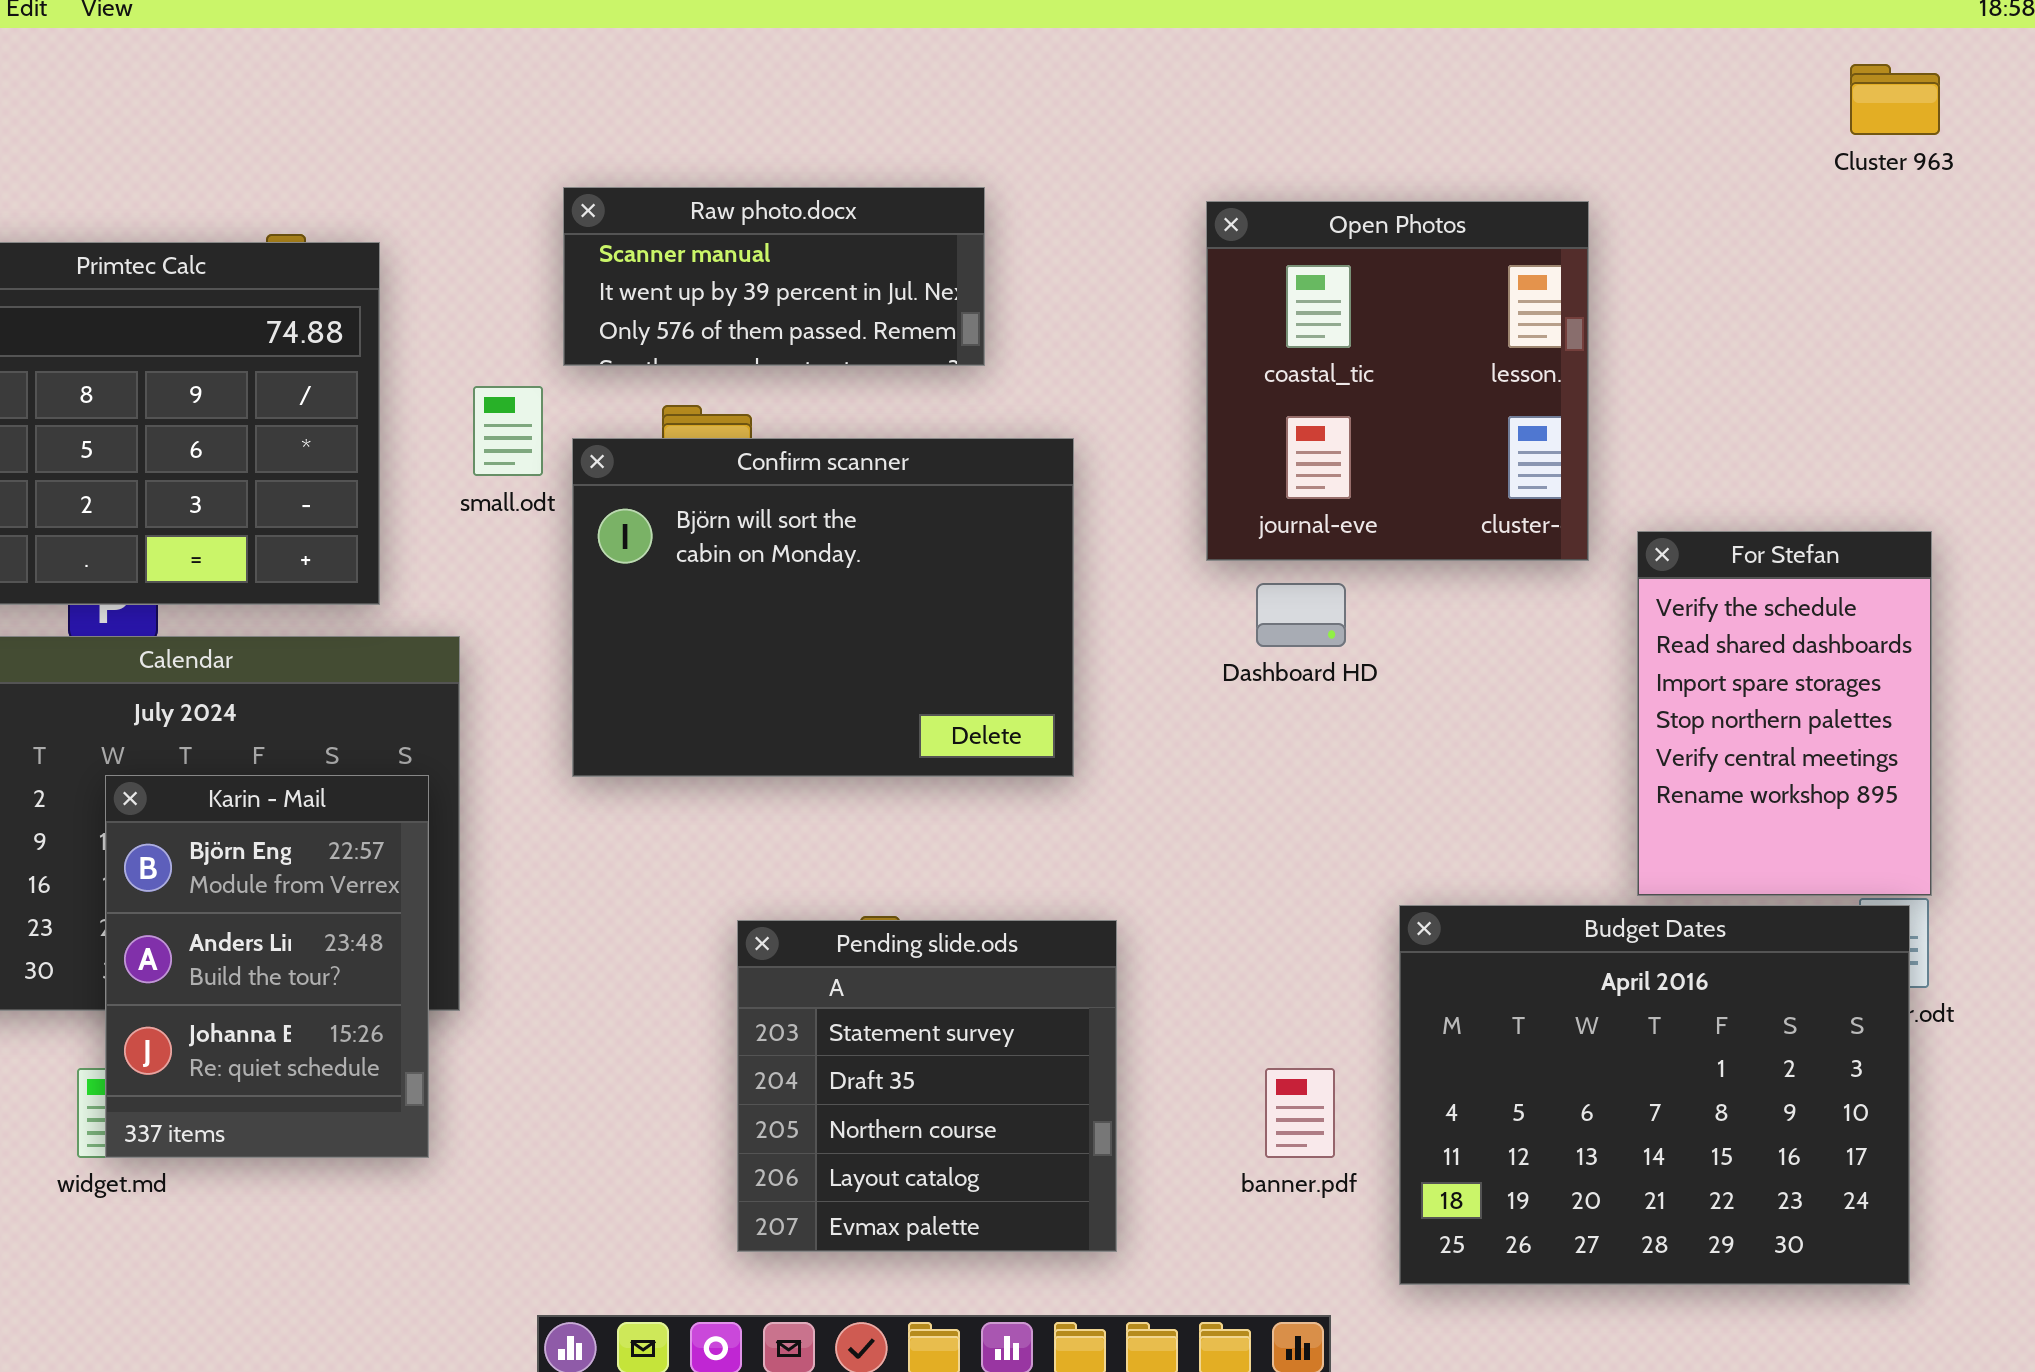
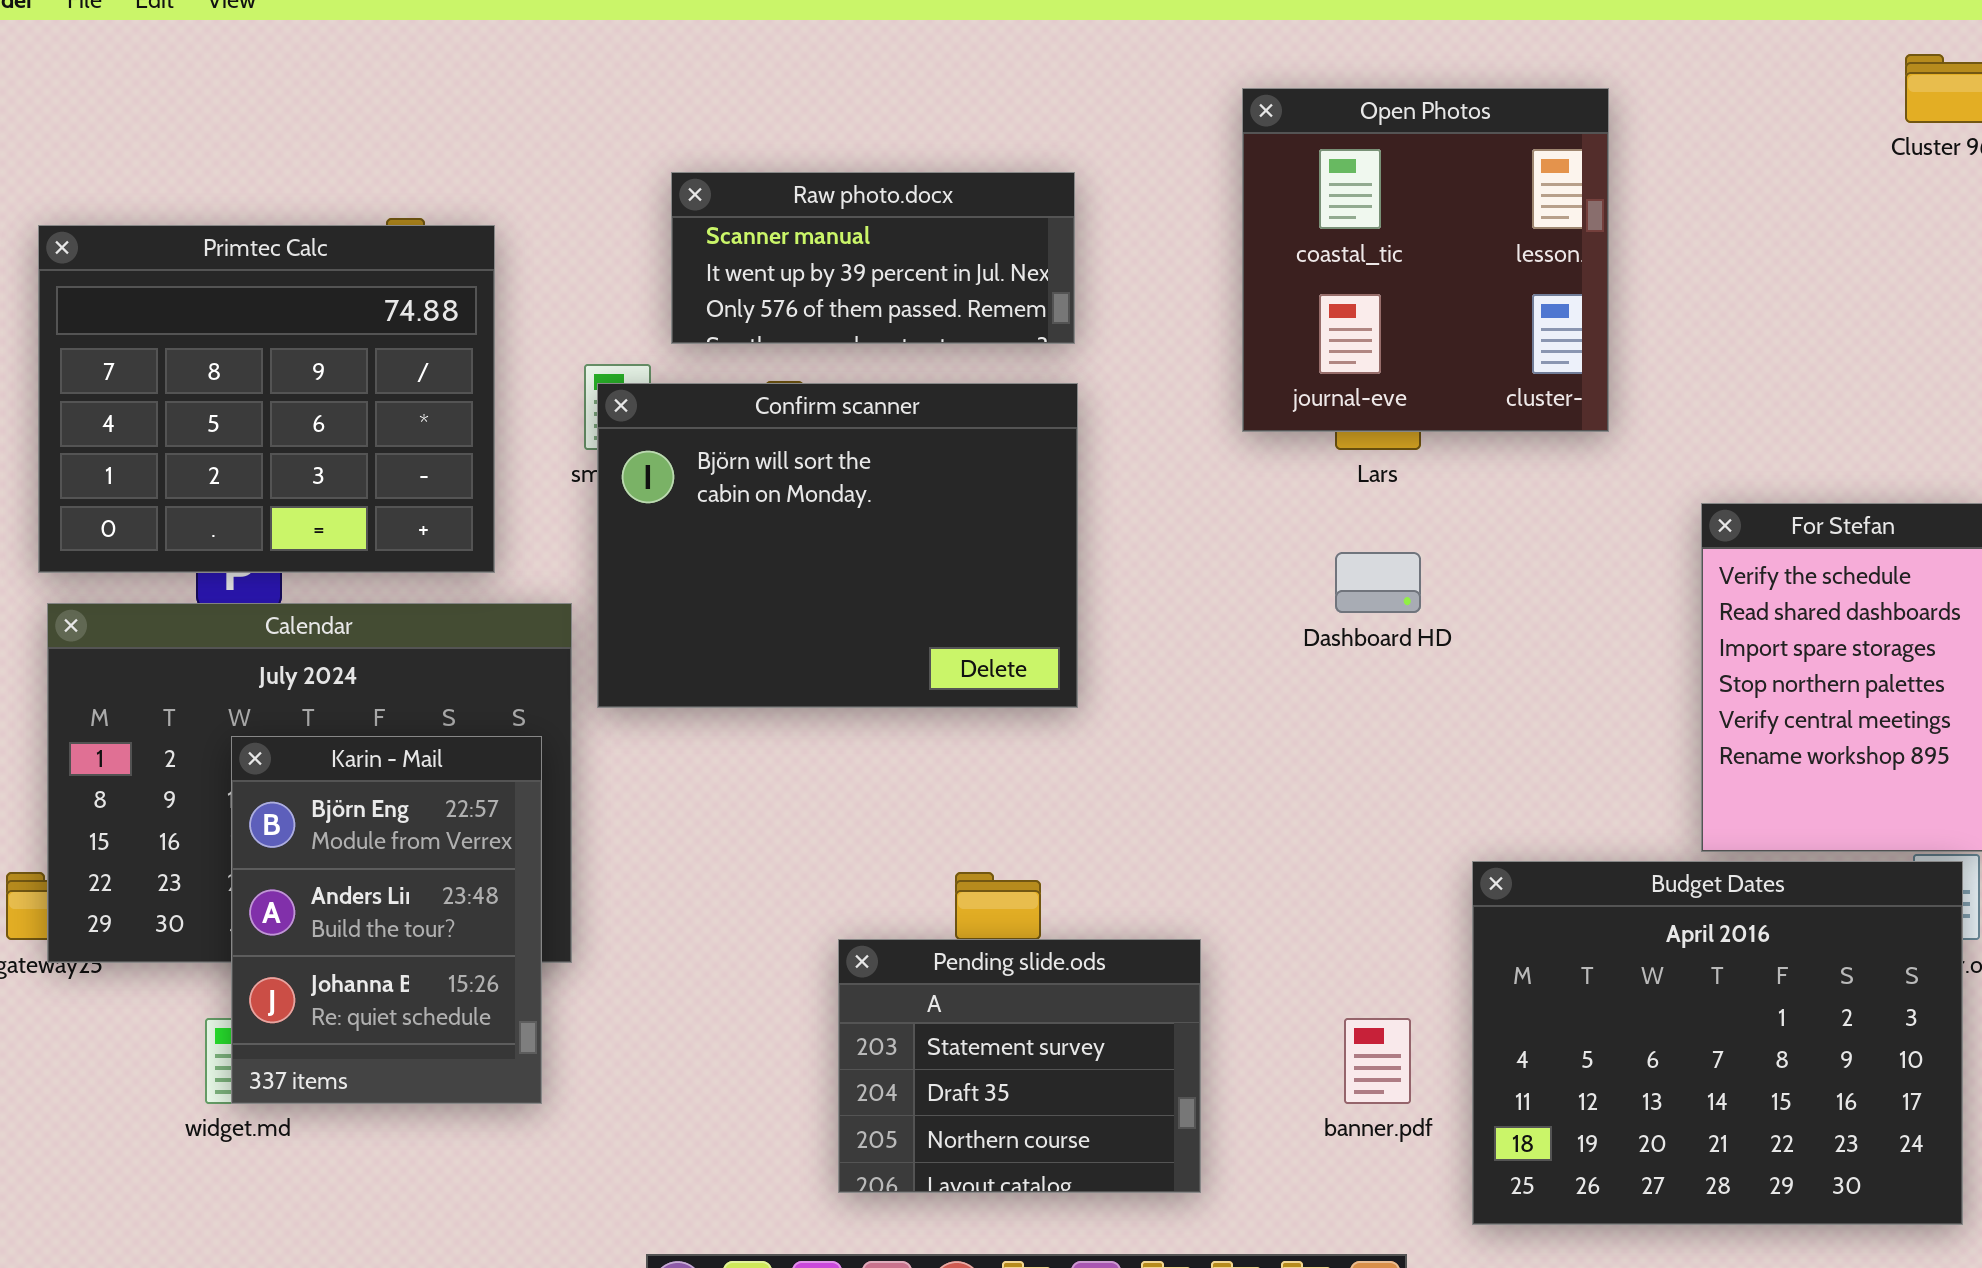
Open Photos: [1206,201,1589,561] -> [1242,88,1609,432], moved
Confirm scanner: [572,438,1074,777] -> [597,383,1078,708], moved
Pending slide.ods: [737,920,1117,1252] -> [838,939,1201,1193], resized

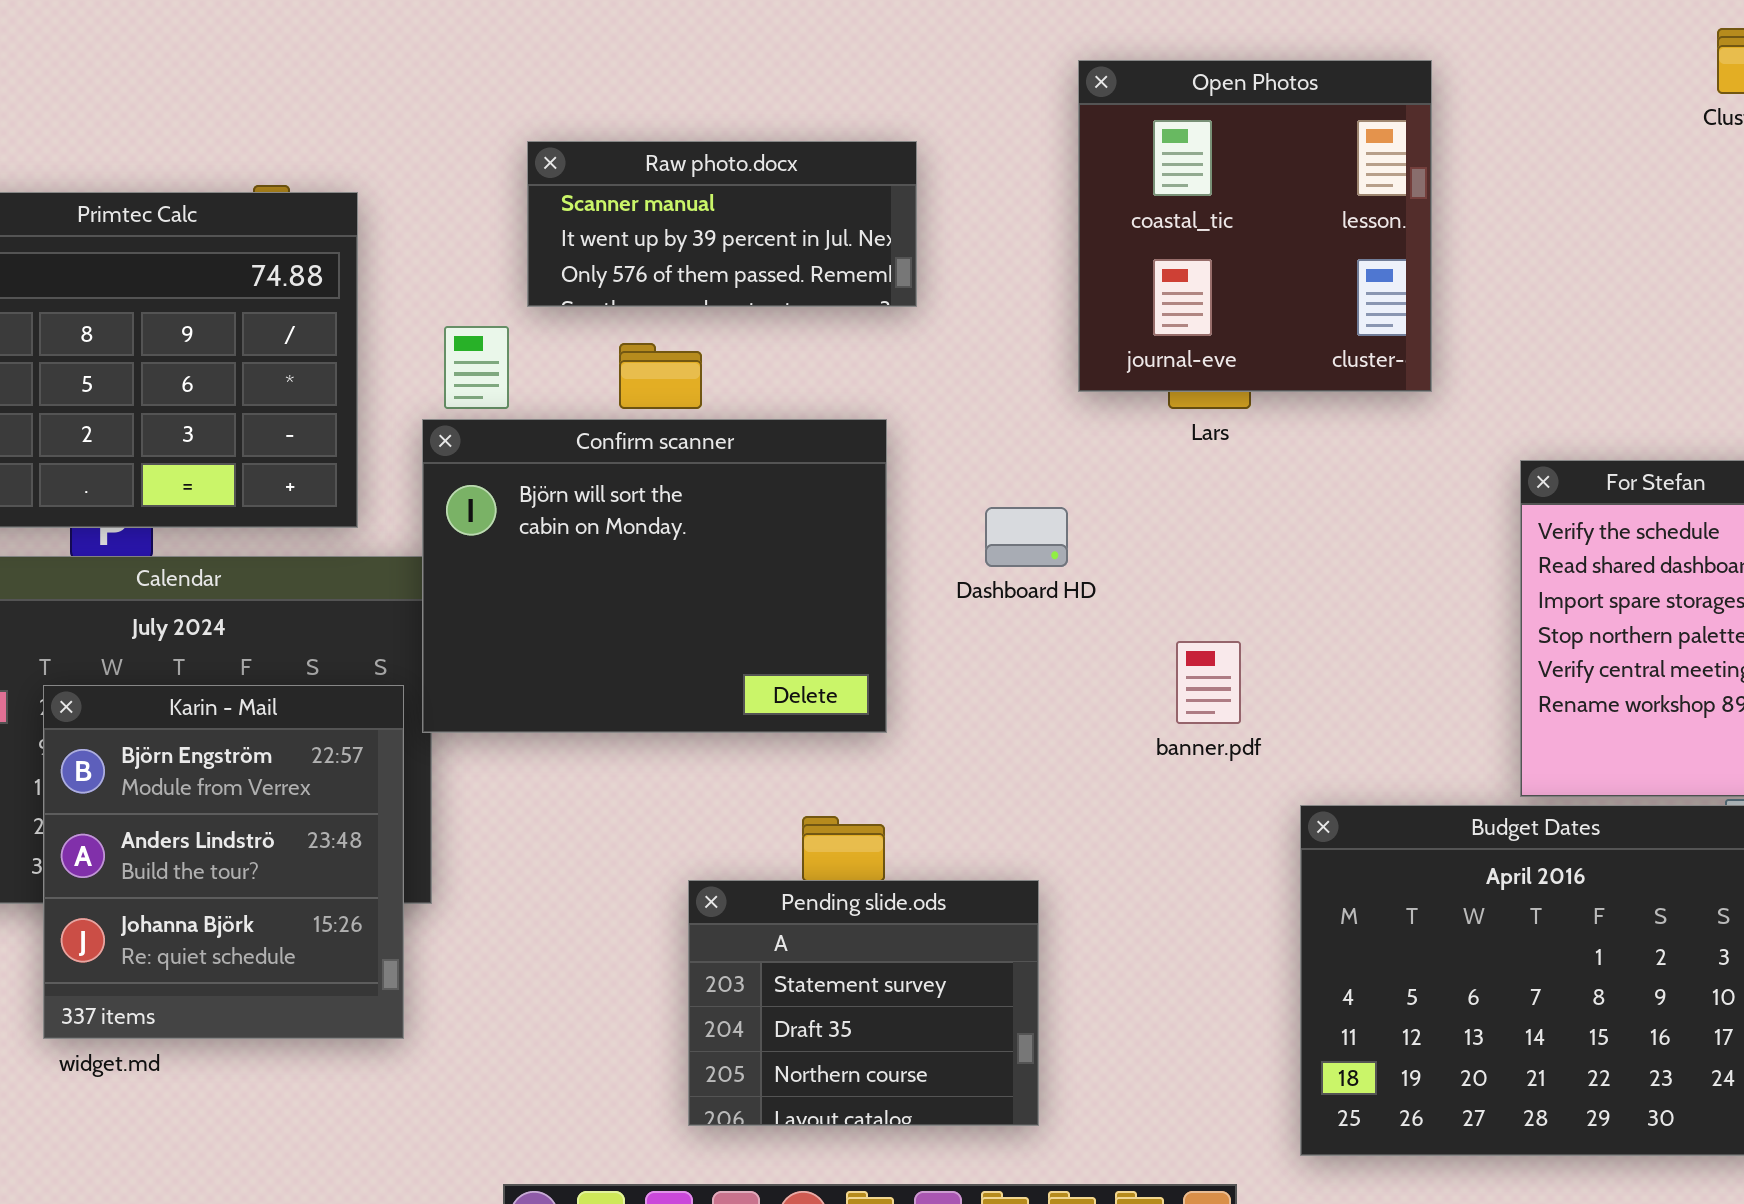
Confirm scanner: [597,383,1078,708] -> [422,419,887,733], moved
Dashboard HD: [1335,552,1421,613] -> [985,507,1068,567], moved
Karin - Mail: [231,736,542,1104] -> [43,685,404,1039], resized
banner.pdf: [1344,1018,1411,1104] -> [1176,641,1241,724], moved

